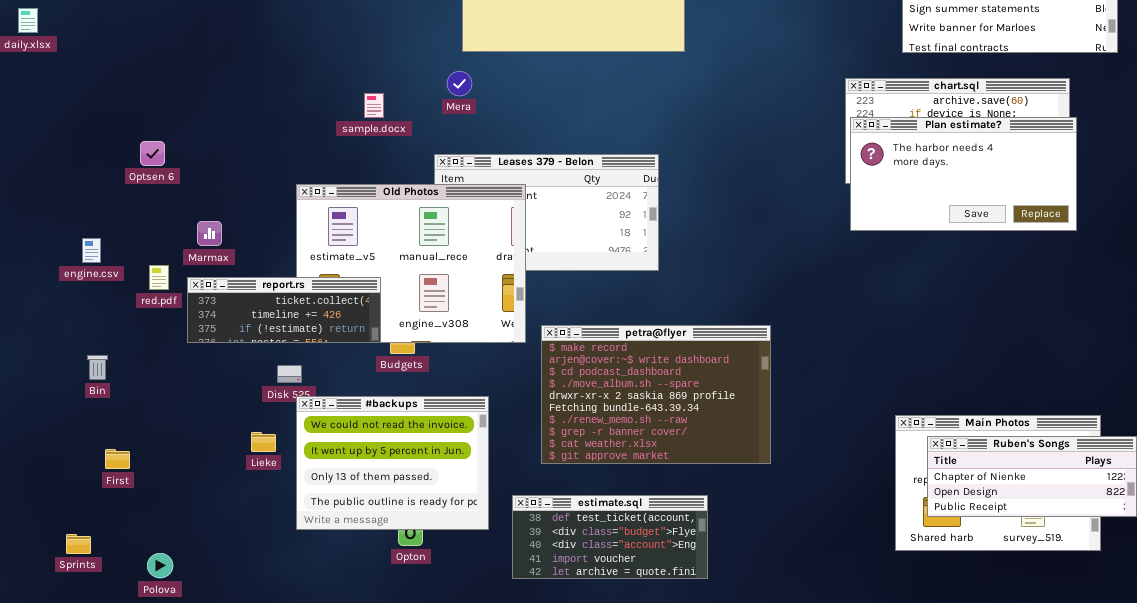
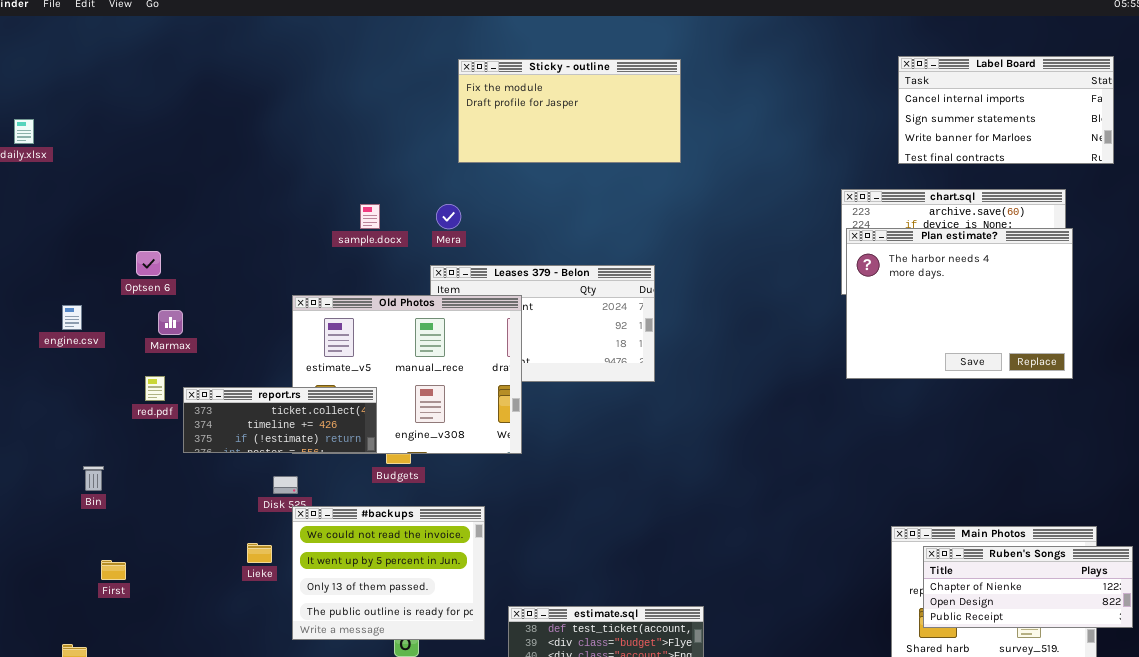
Mera: [447,71,472,96] -> [436,204,461,229], moved
Plan estimate?: [850,117,1077,231] -> [846,228,1073,379], resized
Marmax: [197,221,222,246] -> [158,310,183,335], moved
engine.csv: [82,238,101,263] -> [62,305,82,330], moved
petra@flyer: [541,325,771,464] -> none, closed

